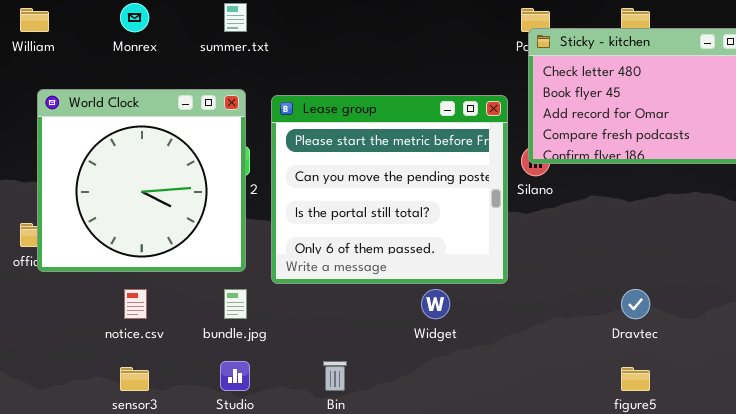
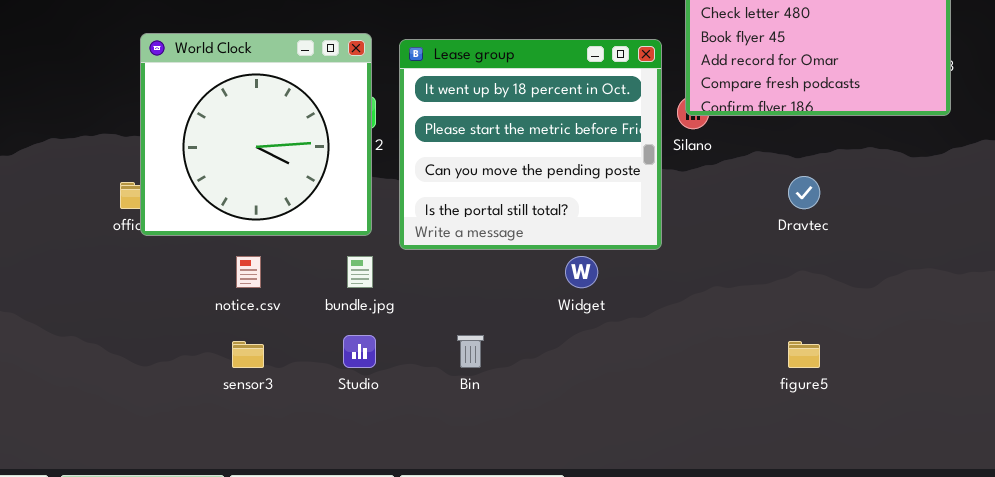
Lease group: [271,95,508,284] -> [399,39,662,250], scrolled up 1 row
Dravtec: [621,289,650,319] -> [788,176,820,209], moved

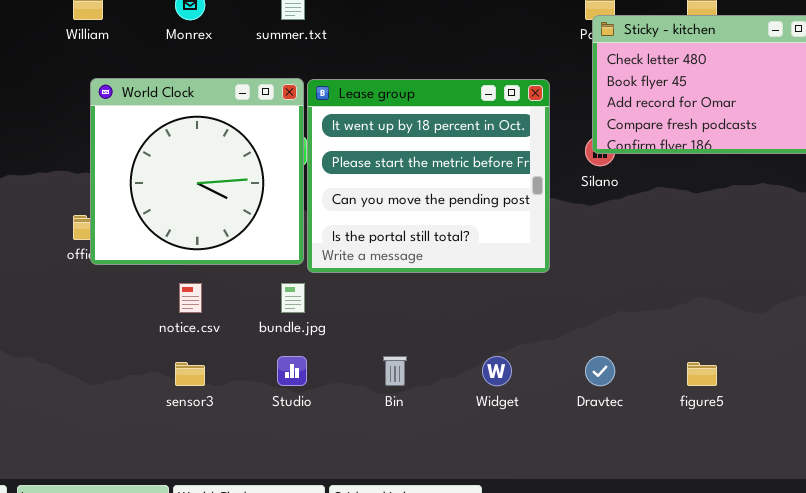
Lease group: [399,39,662,250] -> [307,79,550,273], moved
Dravtec: [788,176,820,209] -> [585,356,615,386], moved
Widget: [565,256,598,288] -> [482,356,512,386], moved

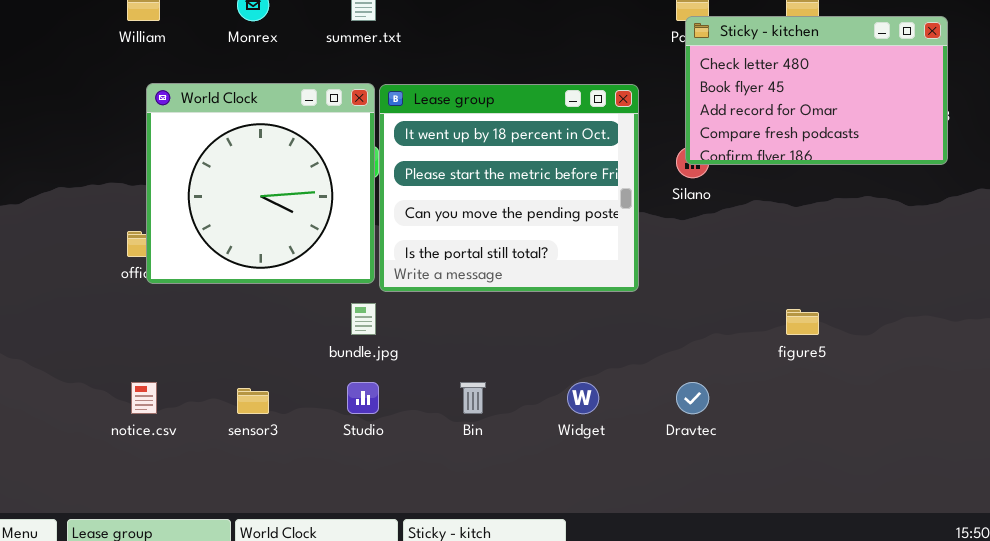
notice.csv: [179,283,202,313] -> [131,382,157,414], moved
figure5: [687,362,717,386] -> [786,309,819,335], moved

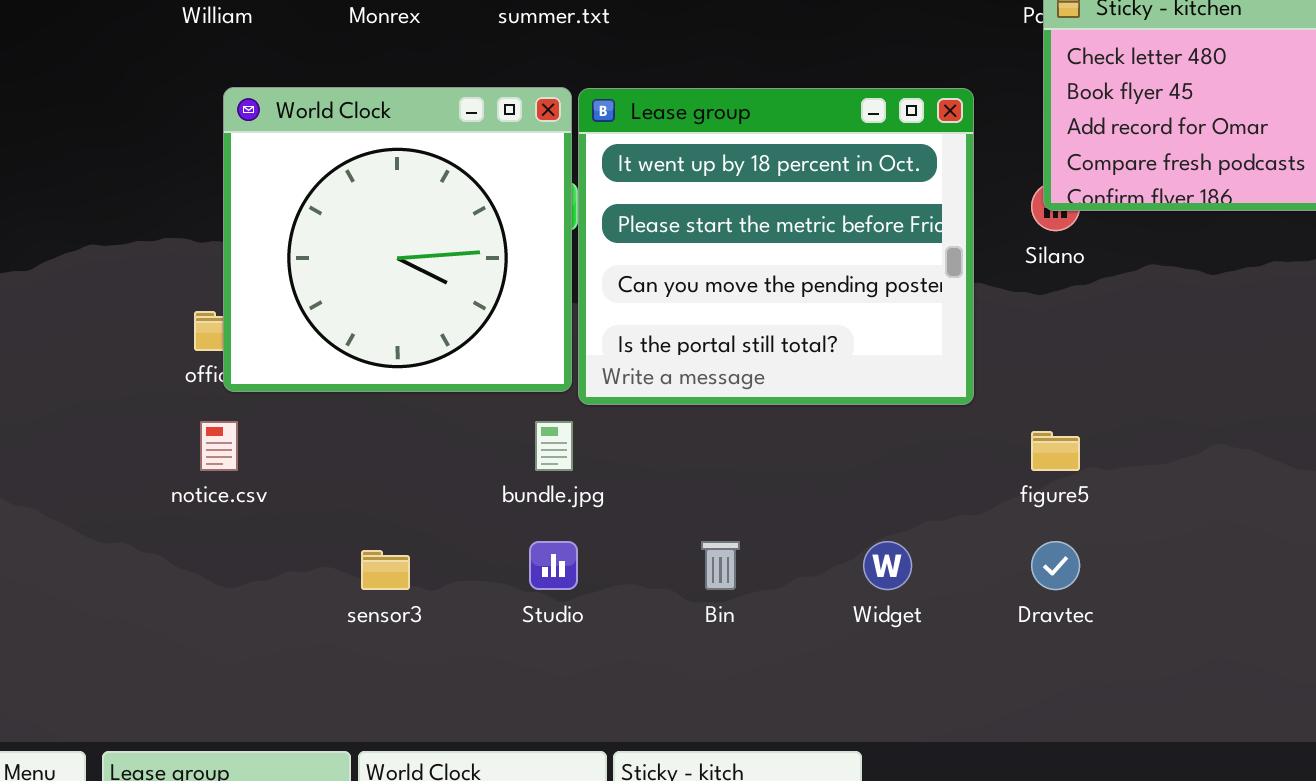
figure5: [786,309,819,335] -> [1031,431,1080,471], moved
notice.csv: [131,382,157,414] -> [200,421,238,471], moved

